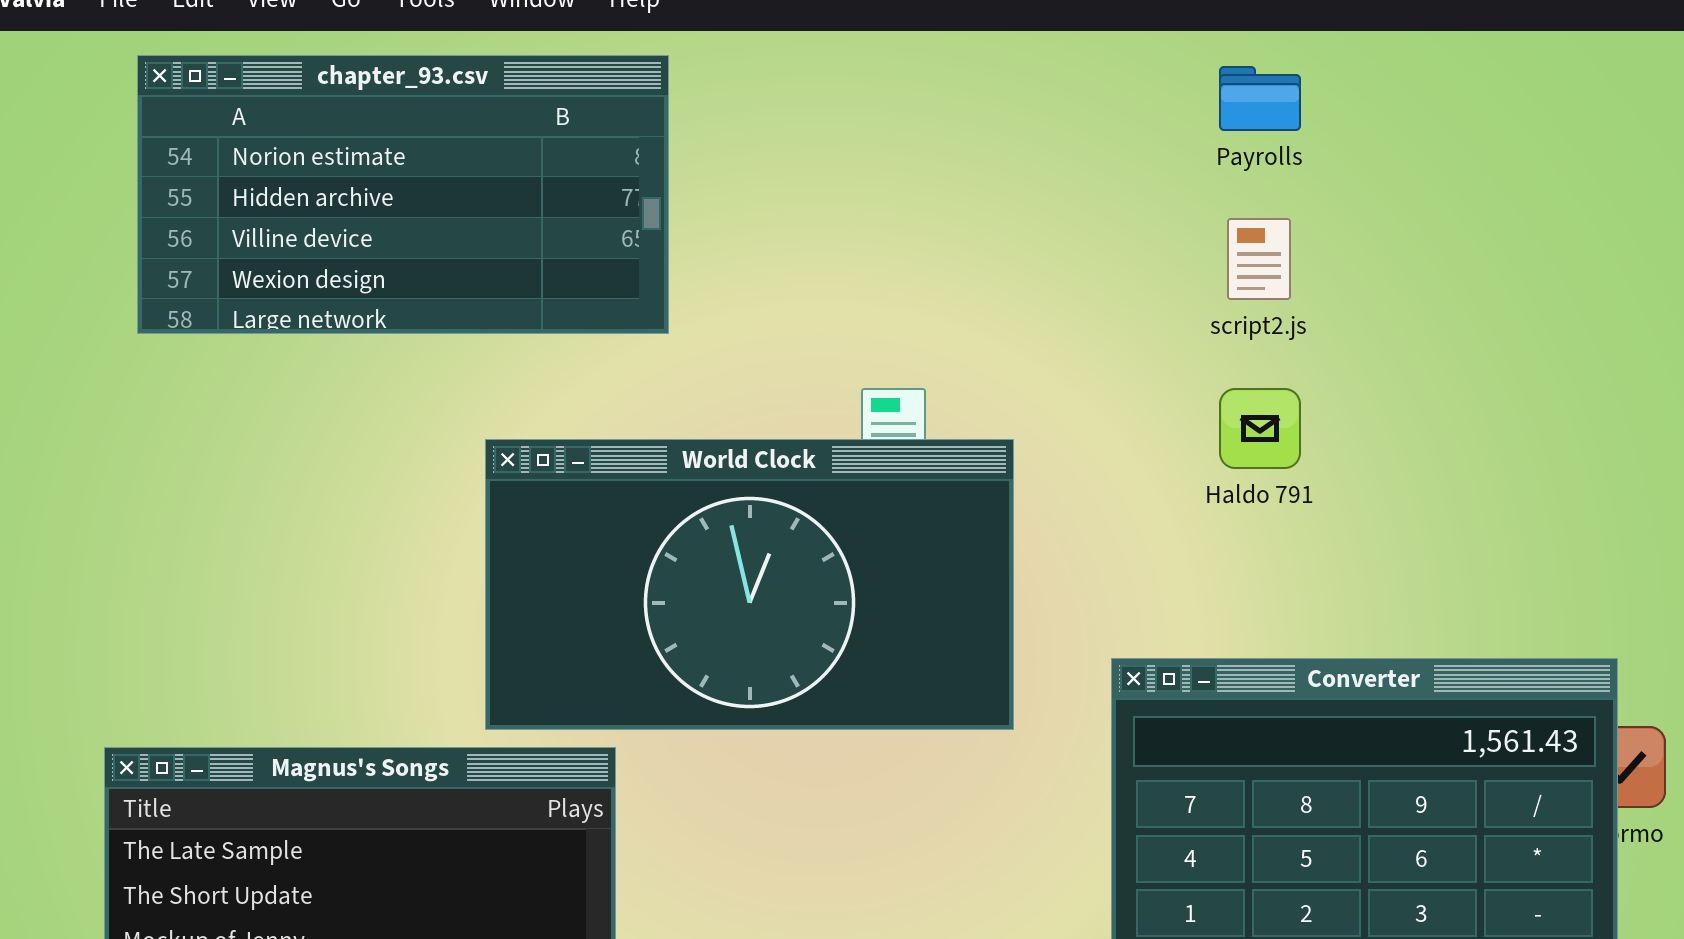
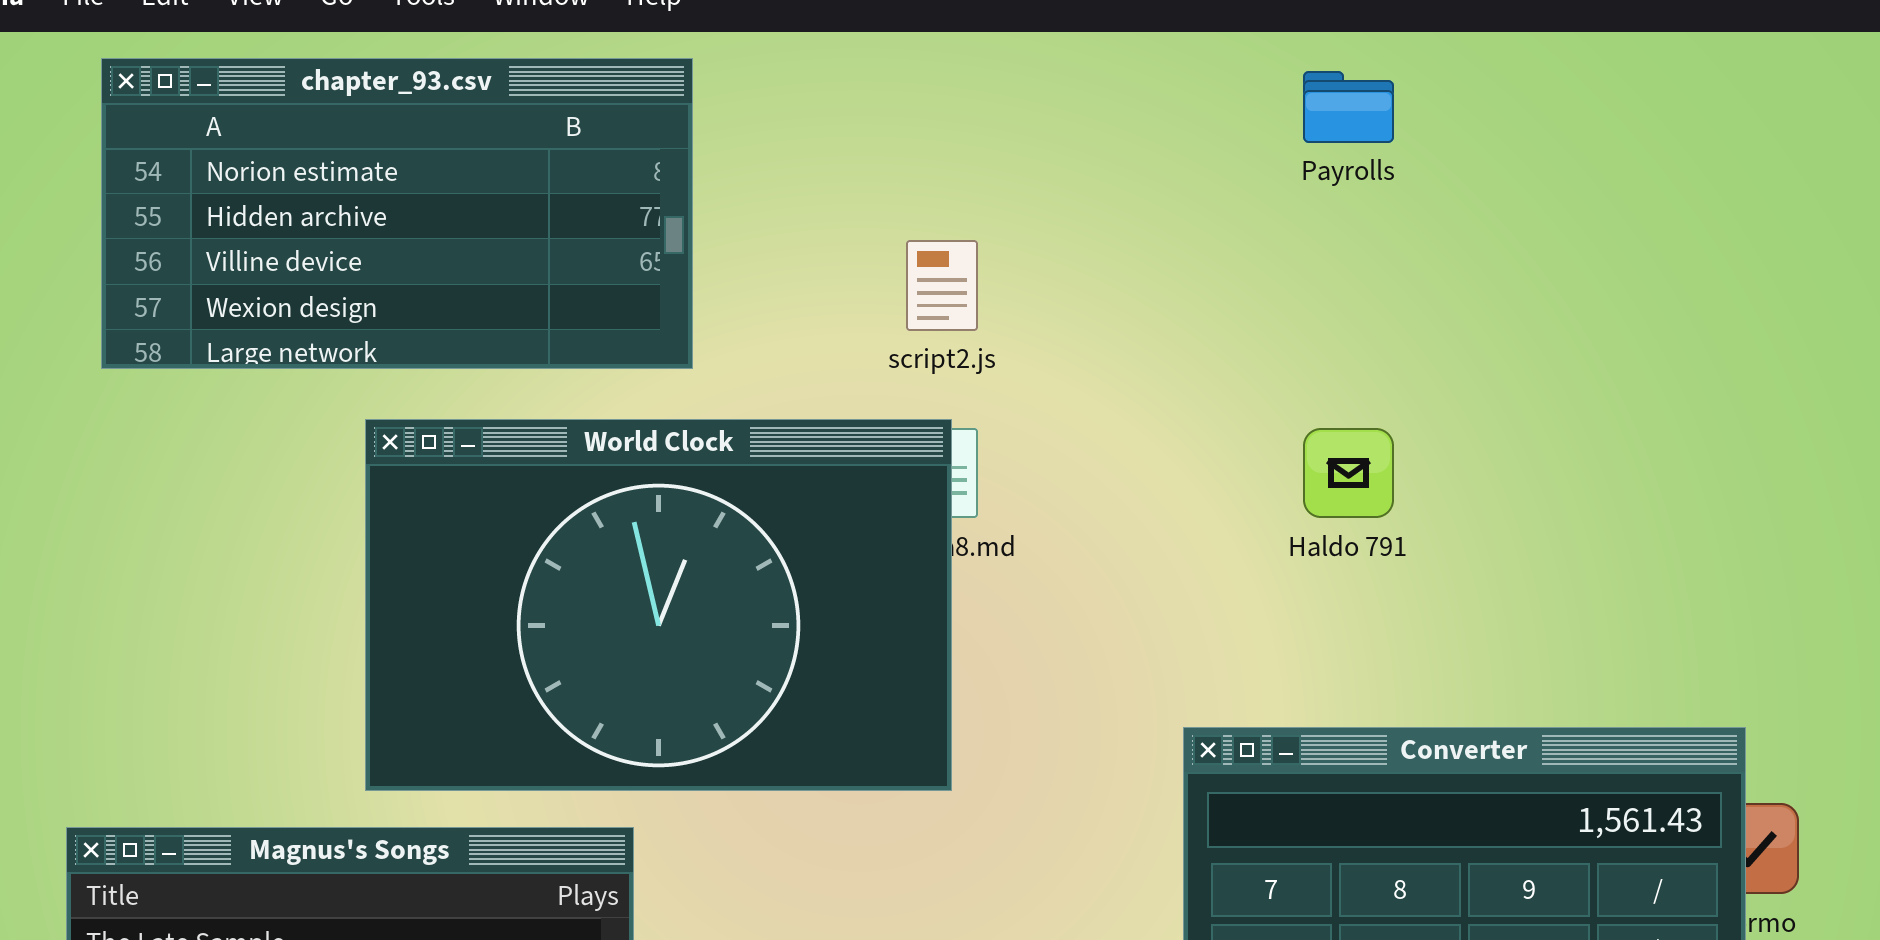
script2.js: [1227,218,1291,300] -> [906,240,978,331], moved
World Clock: [485,439,1014,730] -> [365,419,952,791], moved, resized

